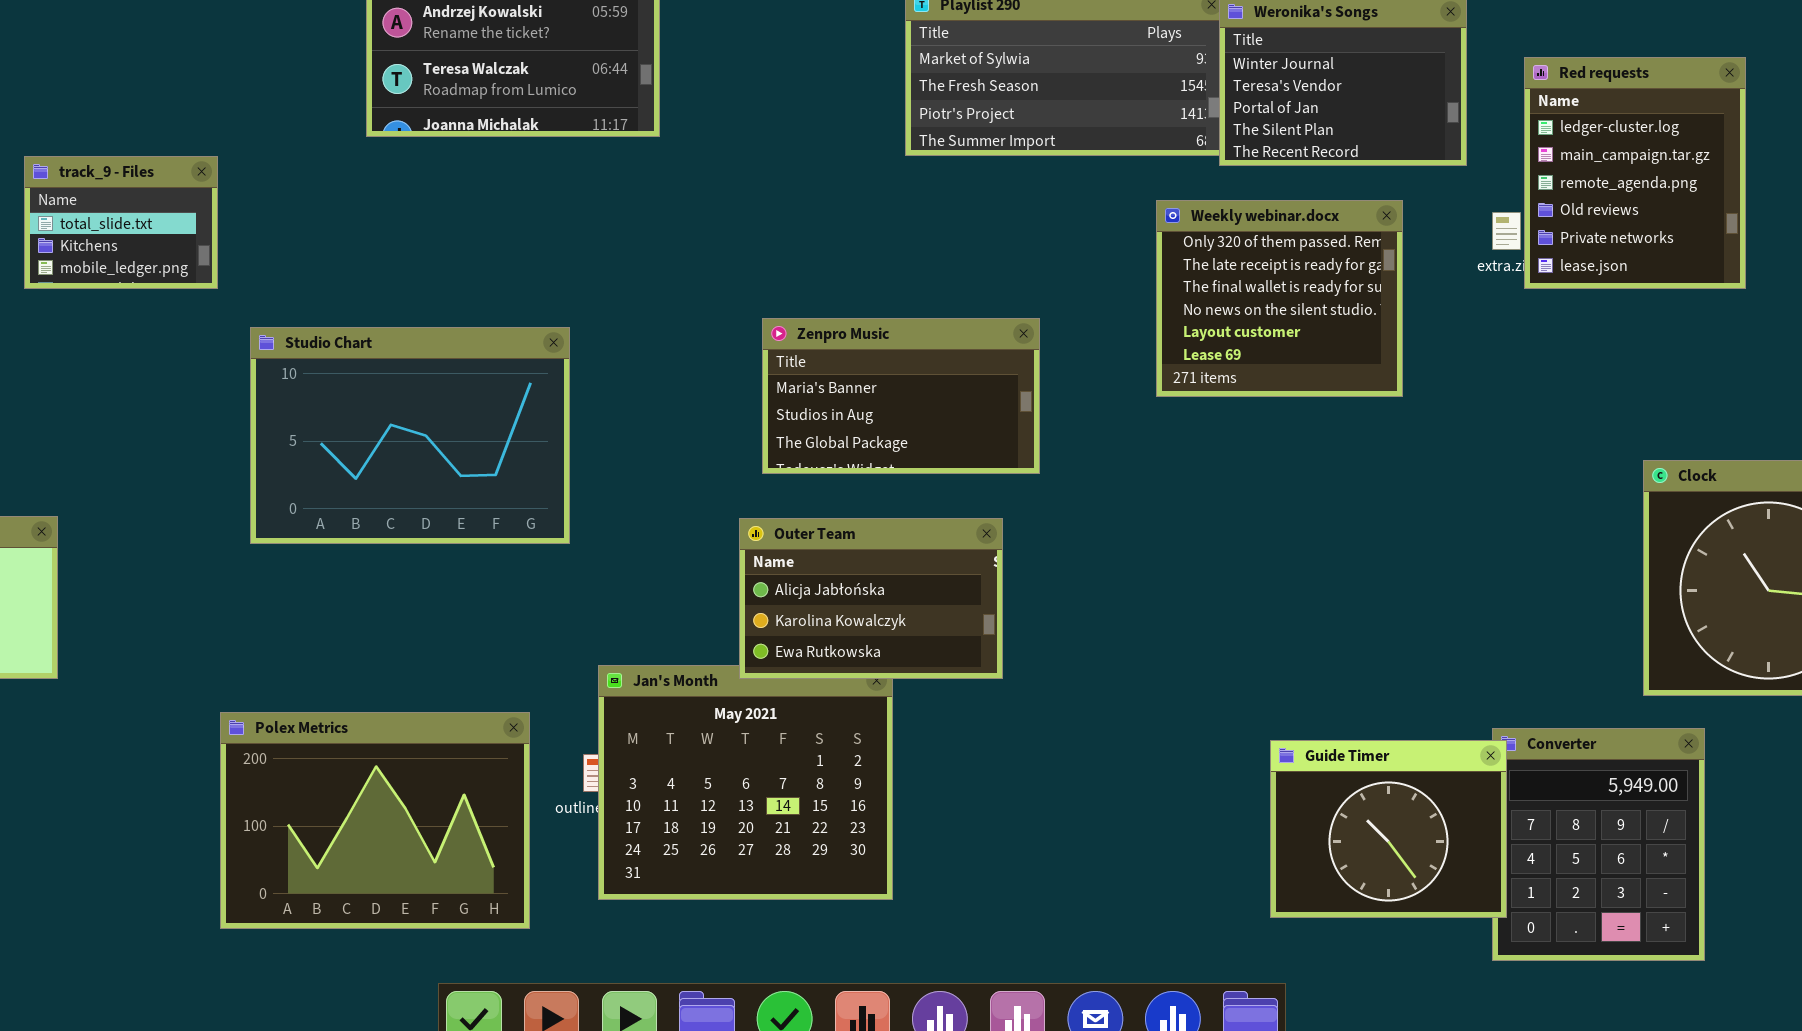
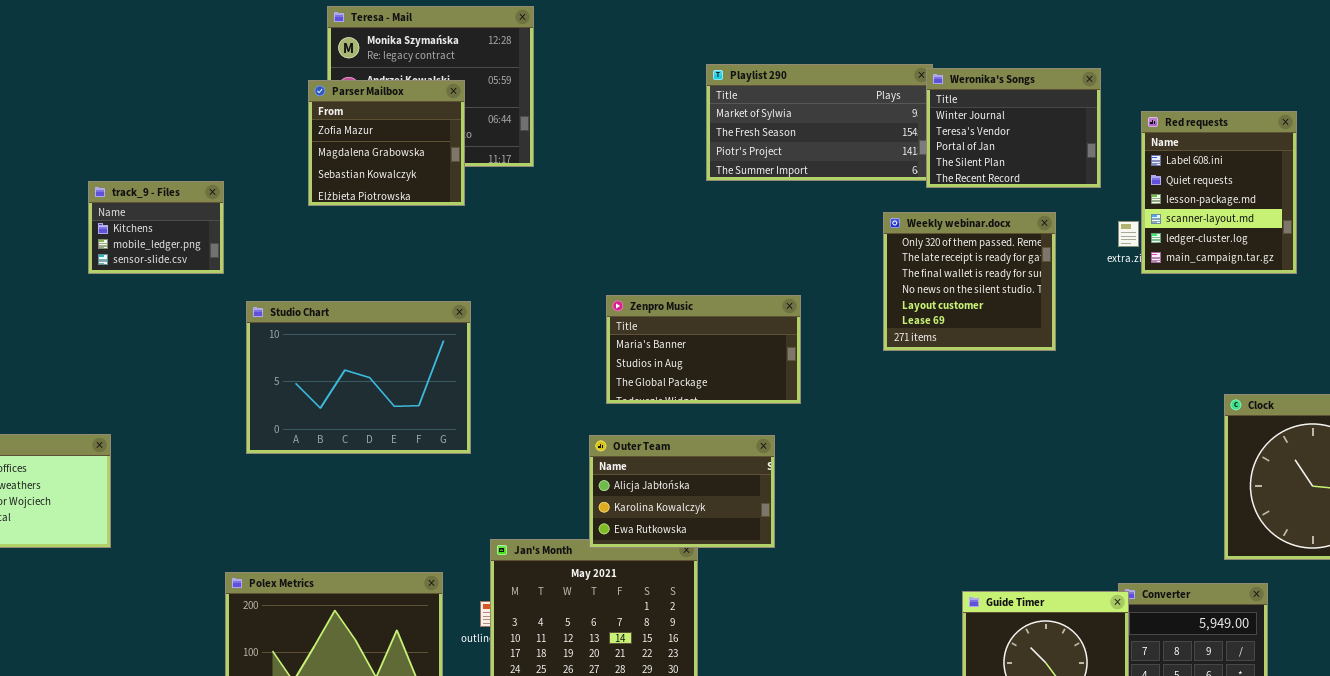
Parser Mailbox: none -> [308,80,465,206], opened
Red requests: [1524,57,1746,289] -> [1141,111,1297,274], scrolled up 4 rows
track_9 - Files: [24,156,218,289] -> [88,181,224,274], scrolled down 1 row

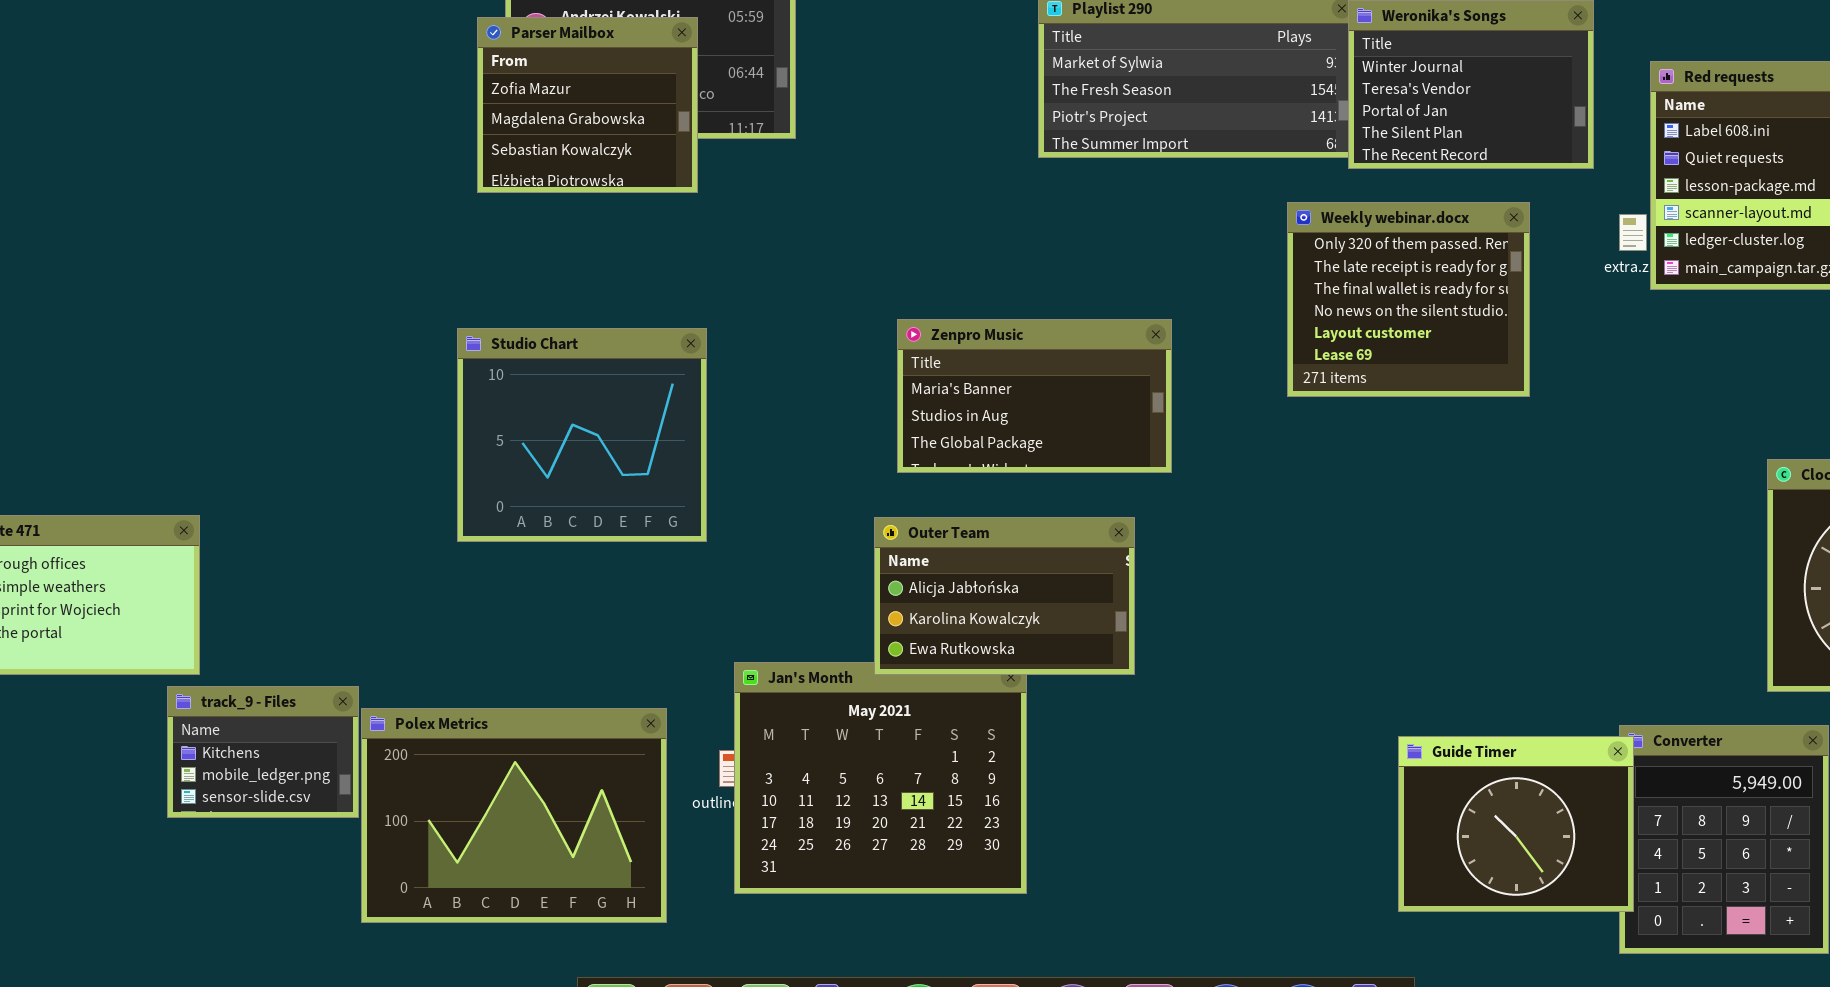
track_9 - Files: [88,181,224,274] -> [167,686,359,818], moved
Studio Chart: [246,301,471,454] -> [457,328,707,542], resized

